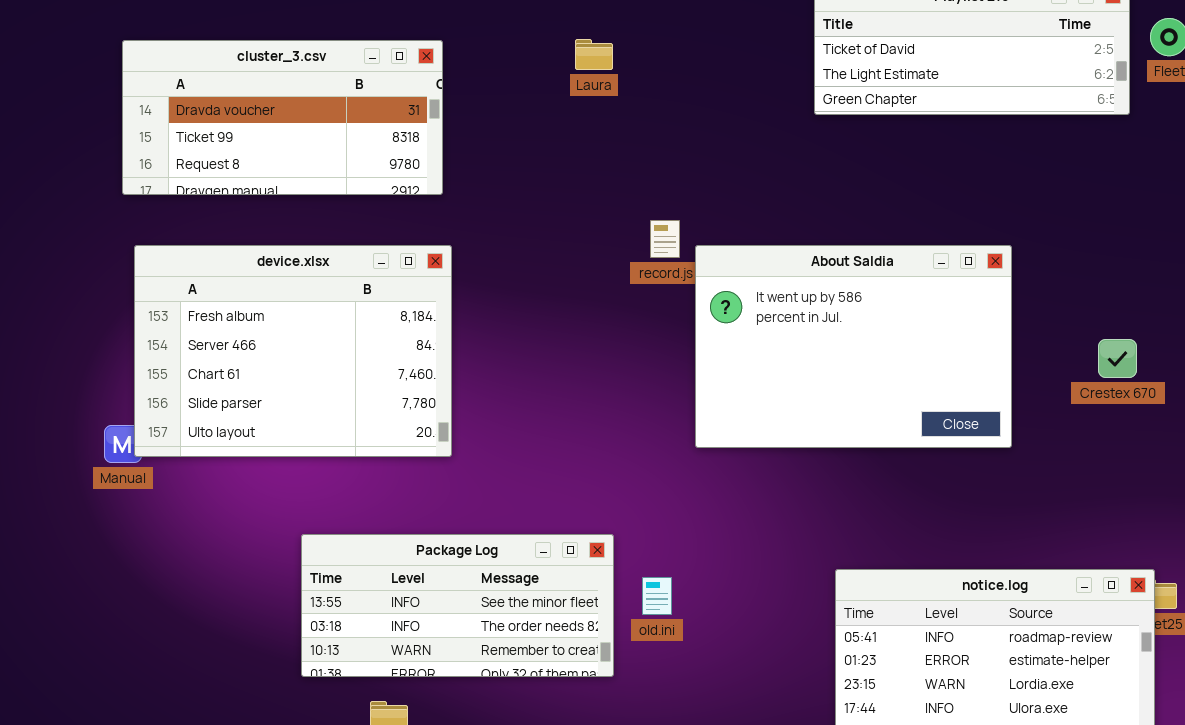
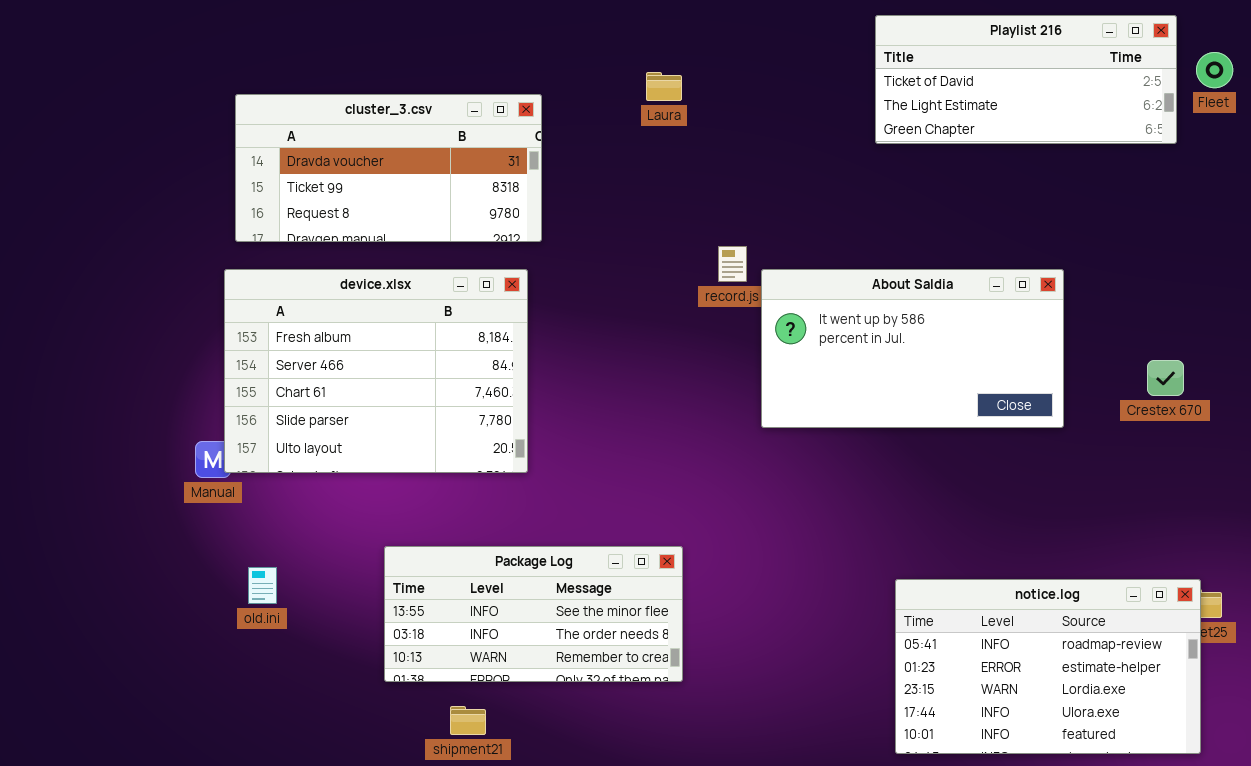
cluster_3.csv: [122,40,443,195] -> [235,94,542,242], moved
About Saldia: [695,245,1012,448] -> [761,269,1064,428], resized
old.ini: [642,577,672,615] -> [248,567,277,604], moved

